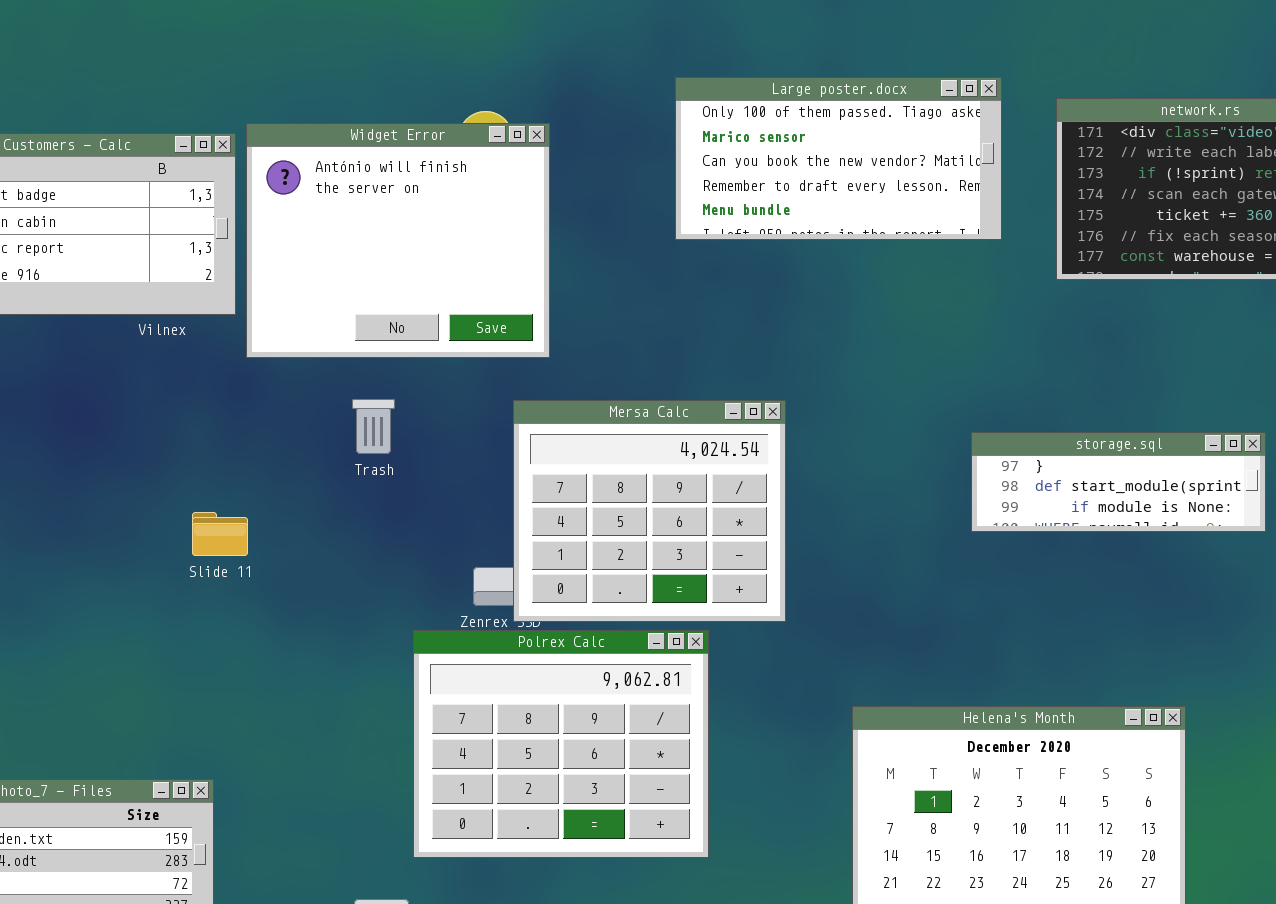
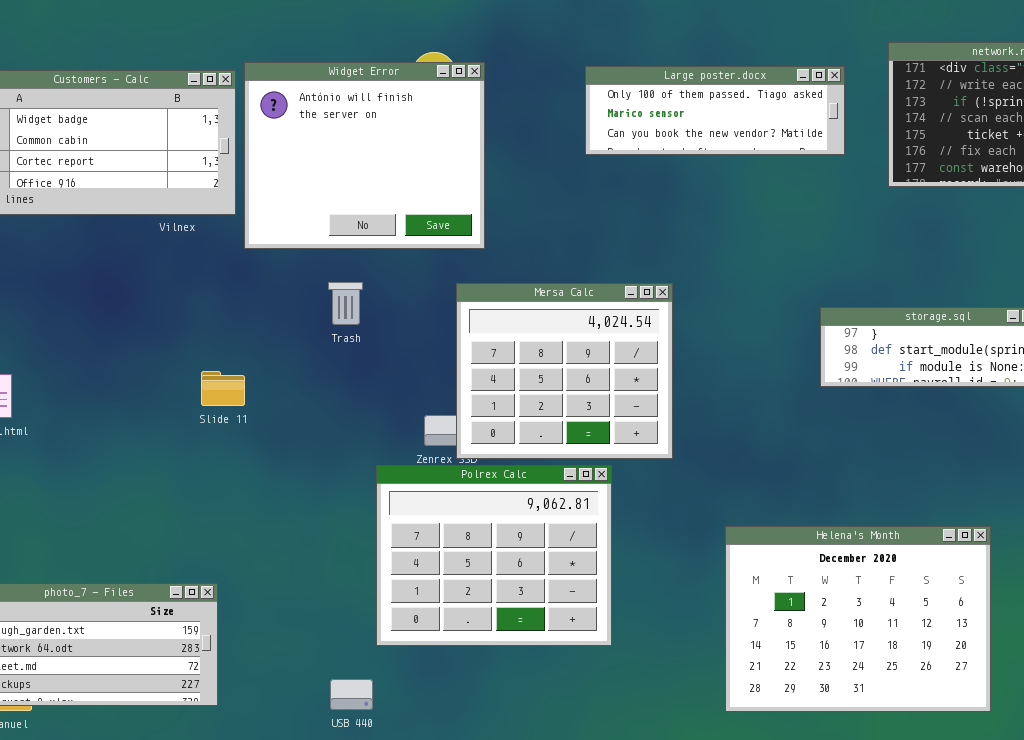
Large poster.docx: [675,77,1002,240] -> [585,66,845,155], resized

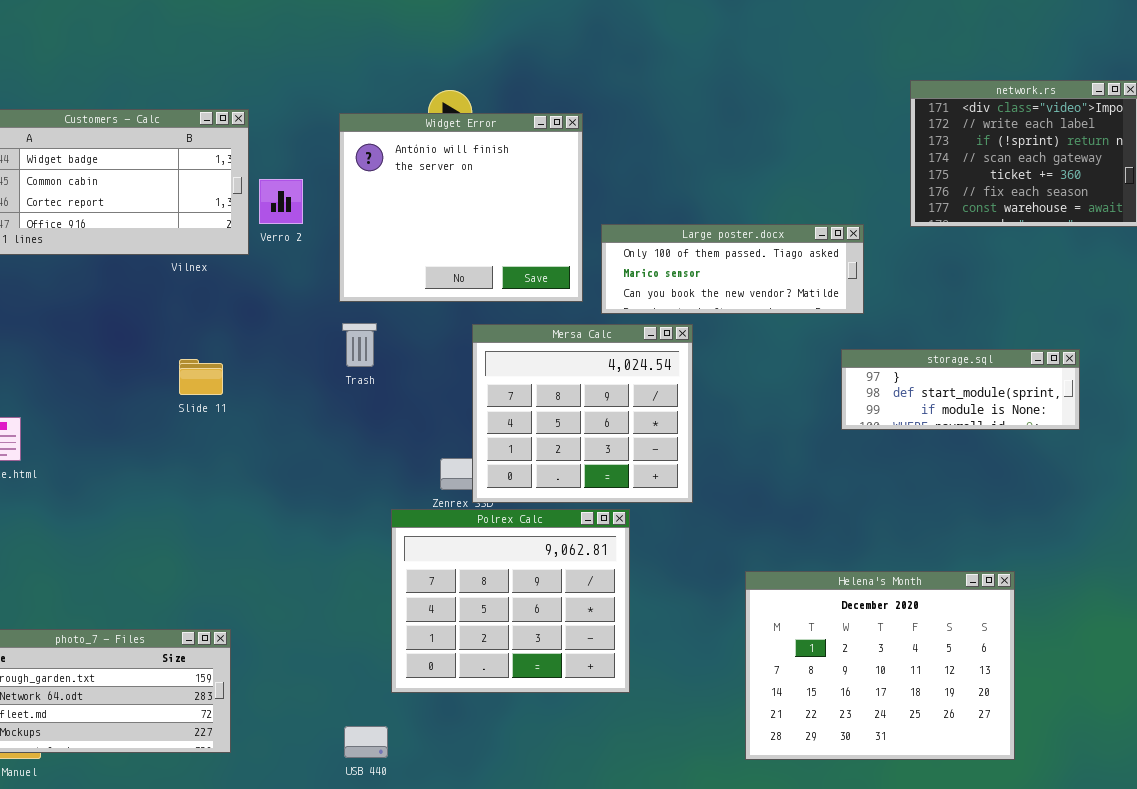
Widget Error: [244,62,485,249] -> [339,113,583,302], moved
Large poster.docx: [585,66,845,155] -> [601,224,864,314], moved
Slide 11: [201,371,245,406] -> [179,359,223,395], moved

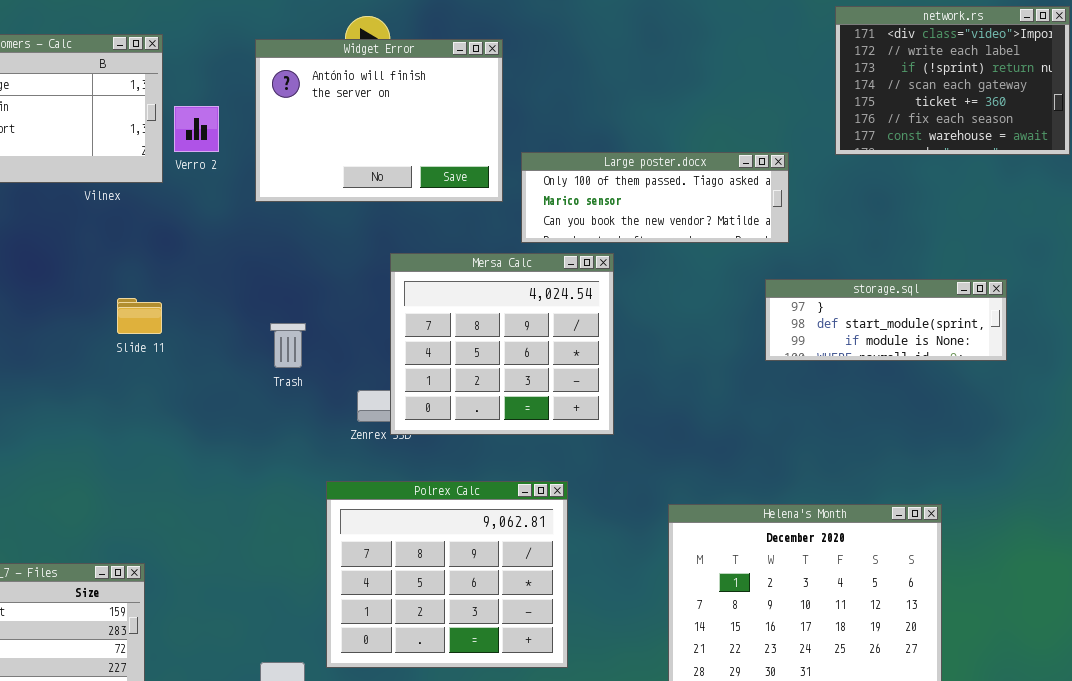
Widget Error: [339,113,583,302] -> [255,39,503,202], resized
Trash: [342,323,377,367] -> [270,323,306,368], moved
Slide 11: [179,359,223,395] -> [117,298,162,334], moved
Polrex Calc: [391,509,630,693] -> [326,481,568,668], moved

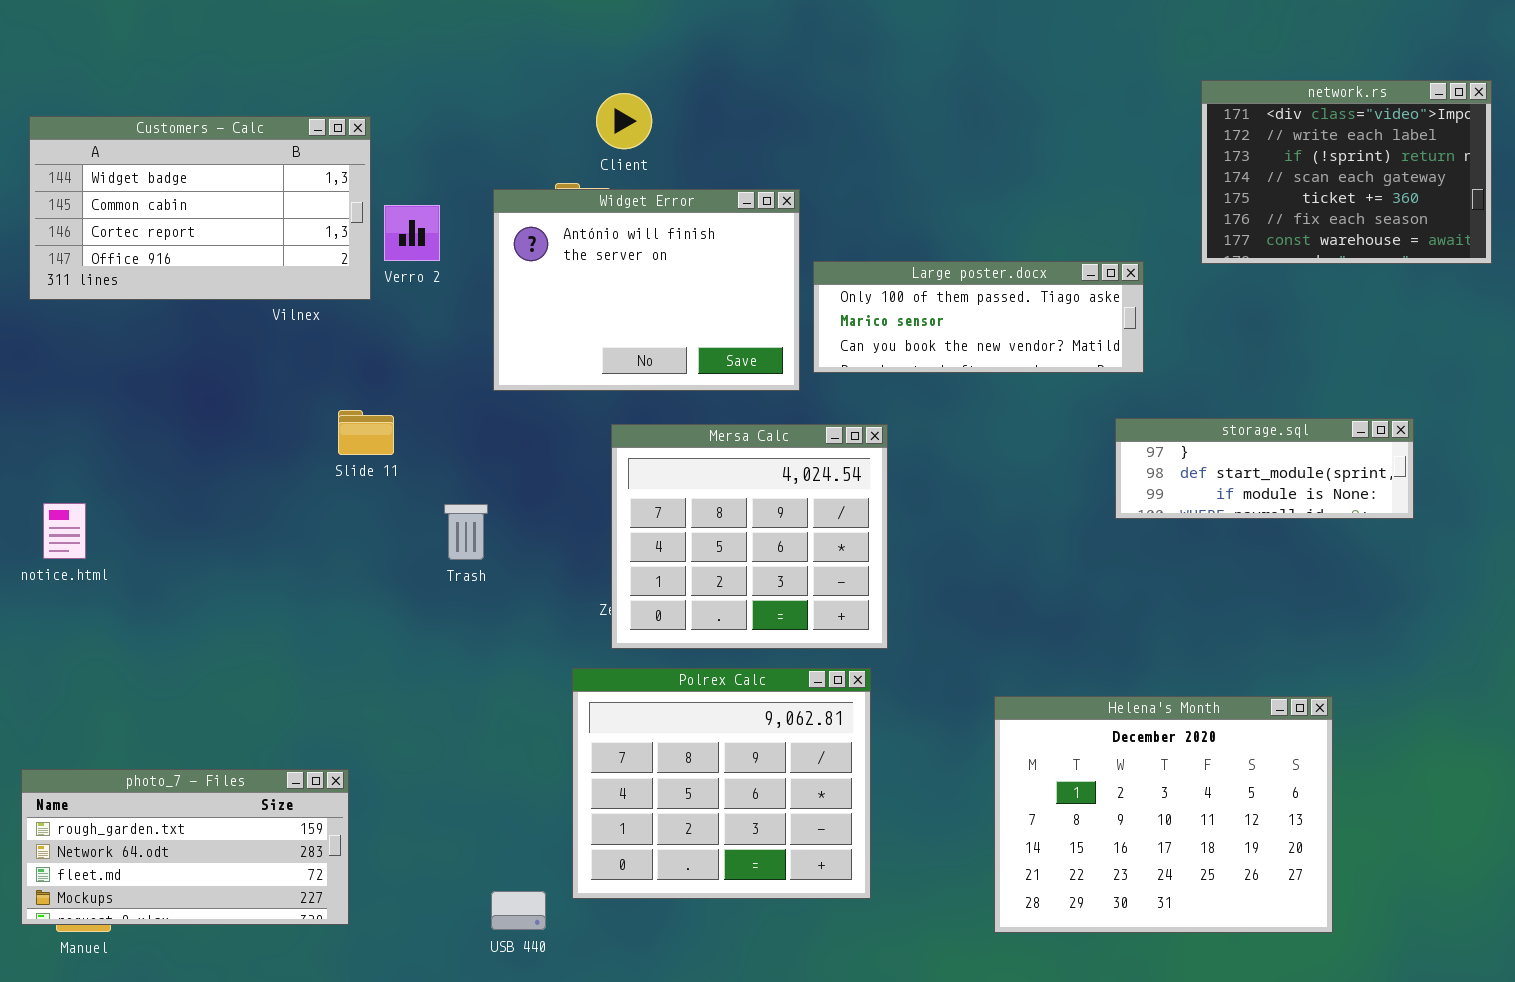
Widget Error: [255,39,503,202] -> [493,189,800,391], moved
Mersa Calc: [390,253,614,435] -> [611,424,888,649], moved
Slide 11: [117,298,162,334] -> [338,410,394,455], moved
Trash: [270,323,306,368] -> [444,504,488,560], moved

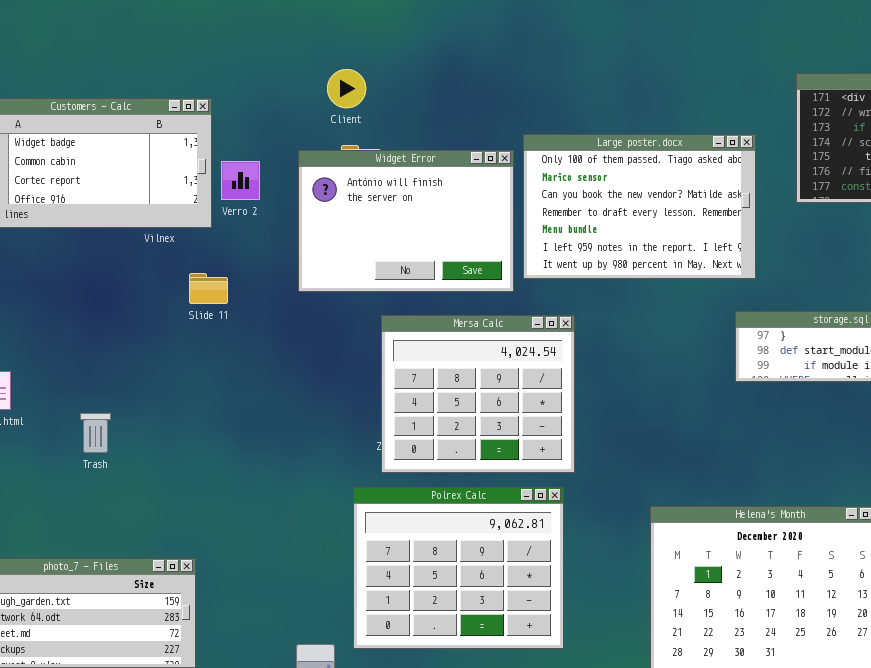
Client: [596,93,652,149] -> [327,69,366,108], moved
Large poster.docx: [813,261,1144,373] -> [523,134,756,279], resized
Slide 11: [338,410,394,455] -> [189,273,228,304], moved
Trash: [444,504,488,560] -> [80,413,111,453], moved

